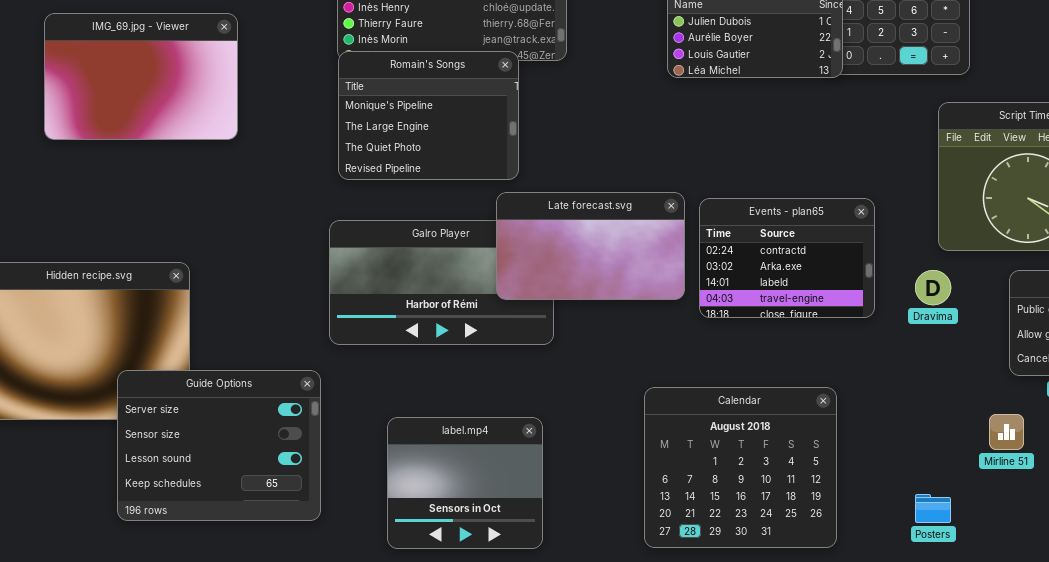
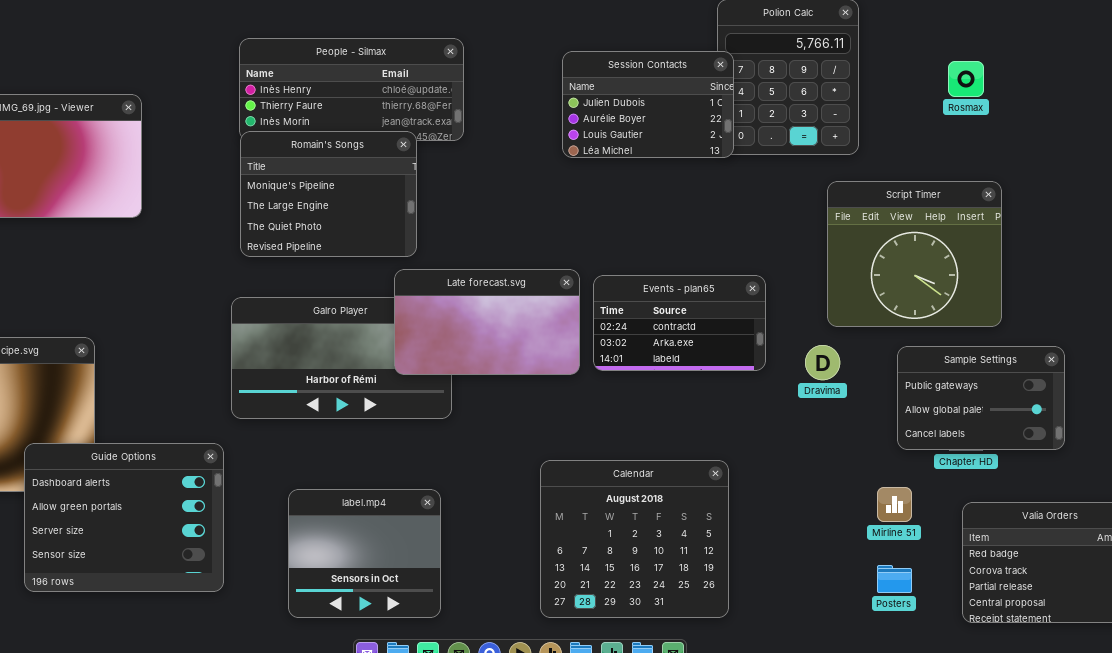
Events - plan65: [699,198,875,318] -> [593,275,766,371], resized
Guide Options: [117,370,321,521] -> [24,443,224,592], scrolled up 2 rows
Posters: [915,494,951,523] -> [877,565,912,593], moved

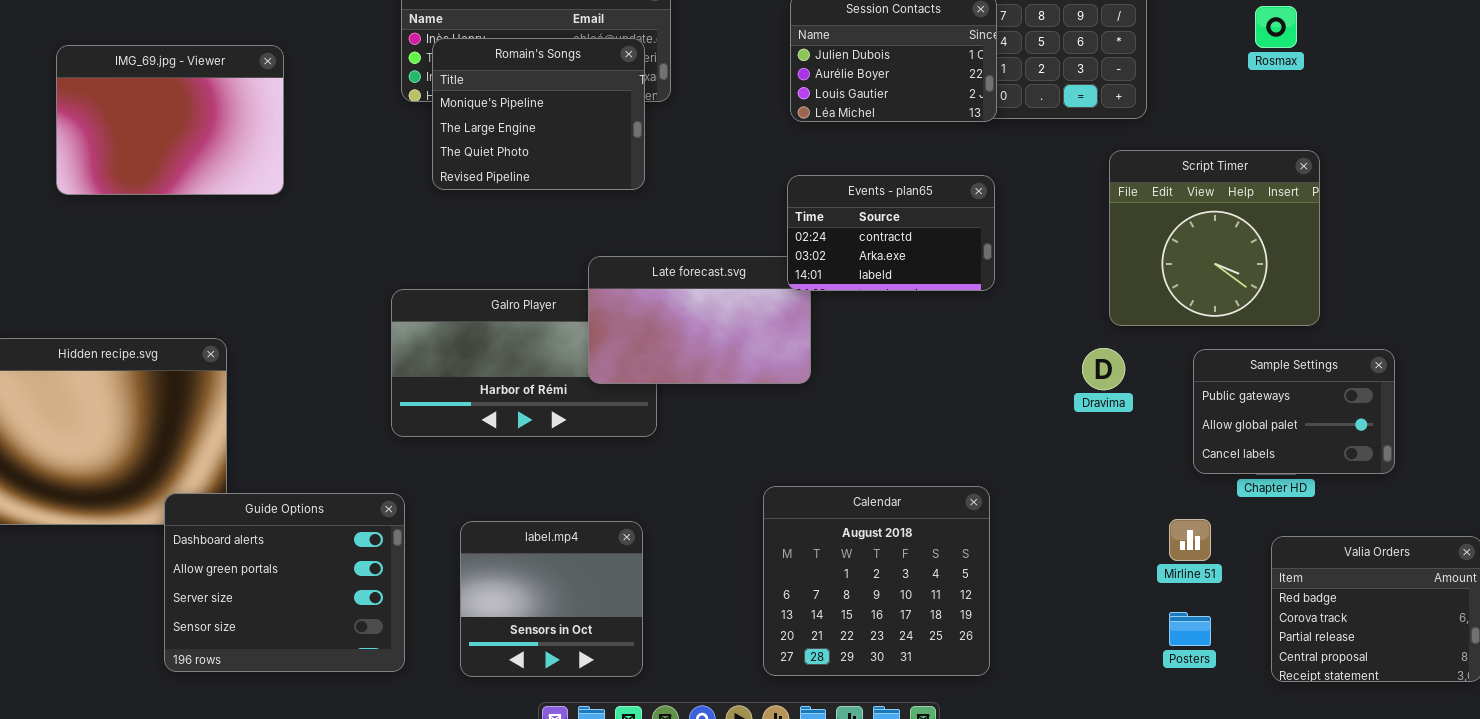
Romain's Songs: [240,131,417,257] -> [432,38,645,190], moved
Events - plan65: [593,275,766,371] -> [787,175,995,291], moved
Guide Options: [24,443,224,592] -> [164,493,405,672], moved

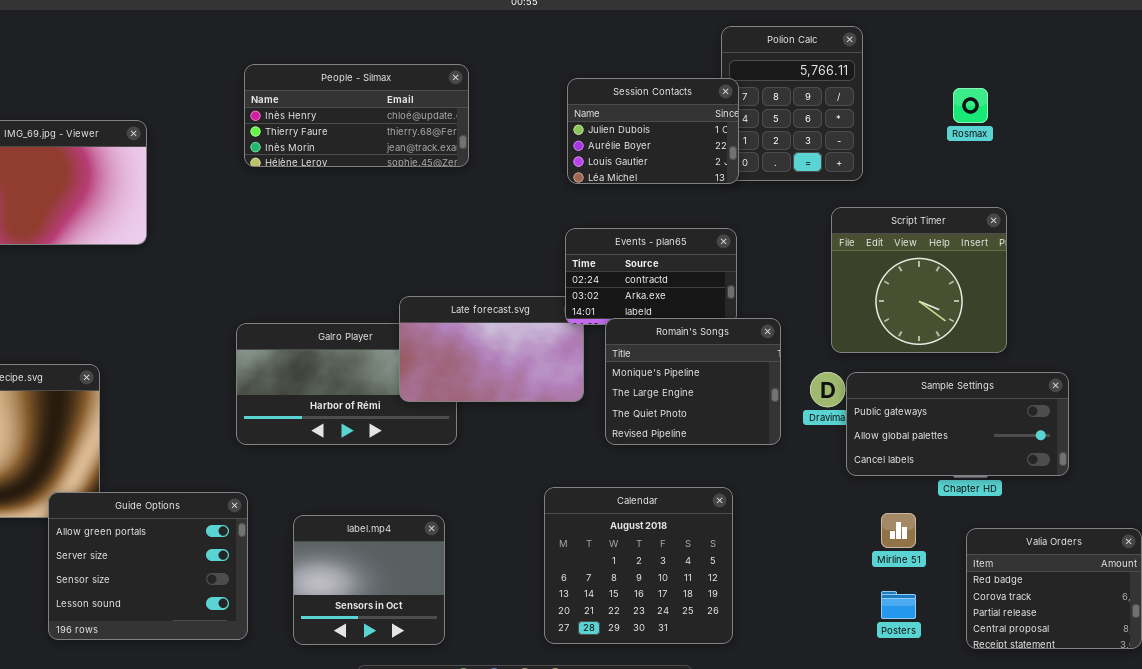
Romain's Songs: [432,38,645,190] -> [605,318,781,445], moved
Sample Settings: [1193,349,1395,474] -> [846,372,1069,476], resized
Guide Options: [164,493,405,672] -> [48,492,248,640], scrolled down 1 row

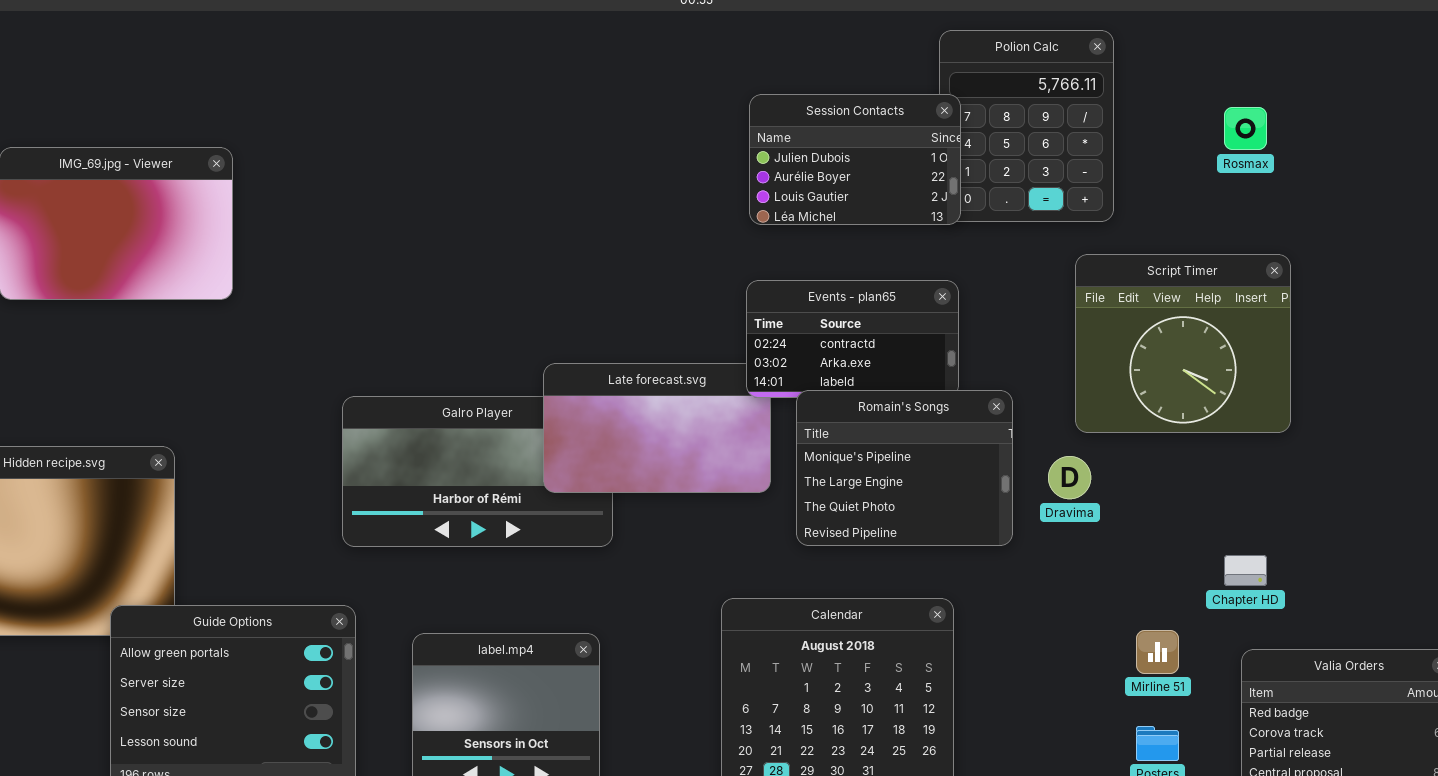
People - Silmax: [244,64,469,167] -> none, closed
Sample Settings: [846,372,1069,476] -> none, closed

